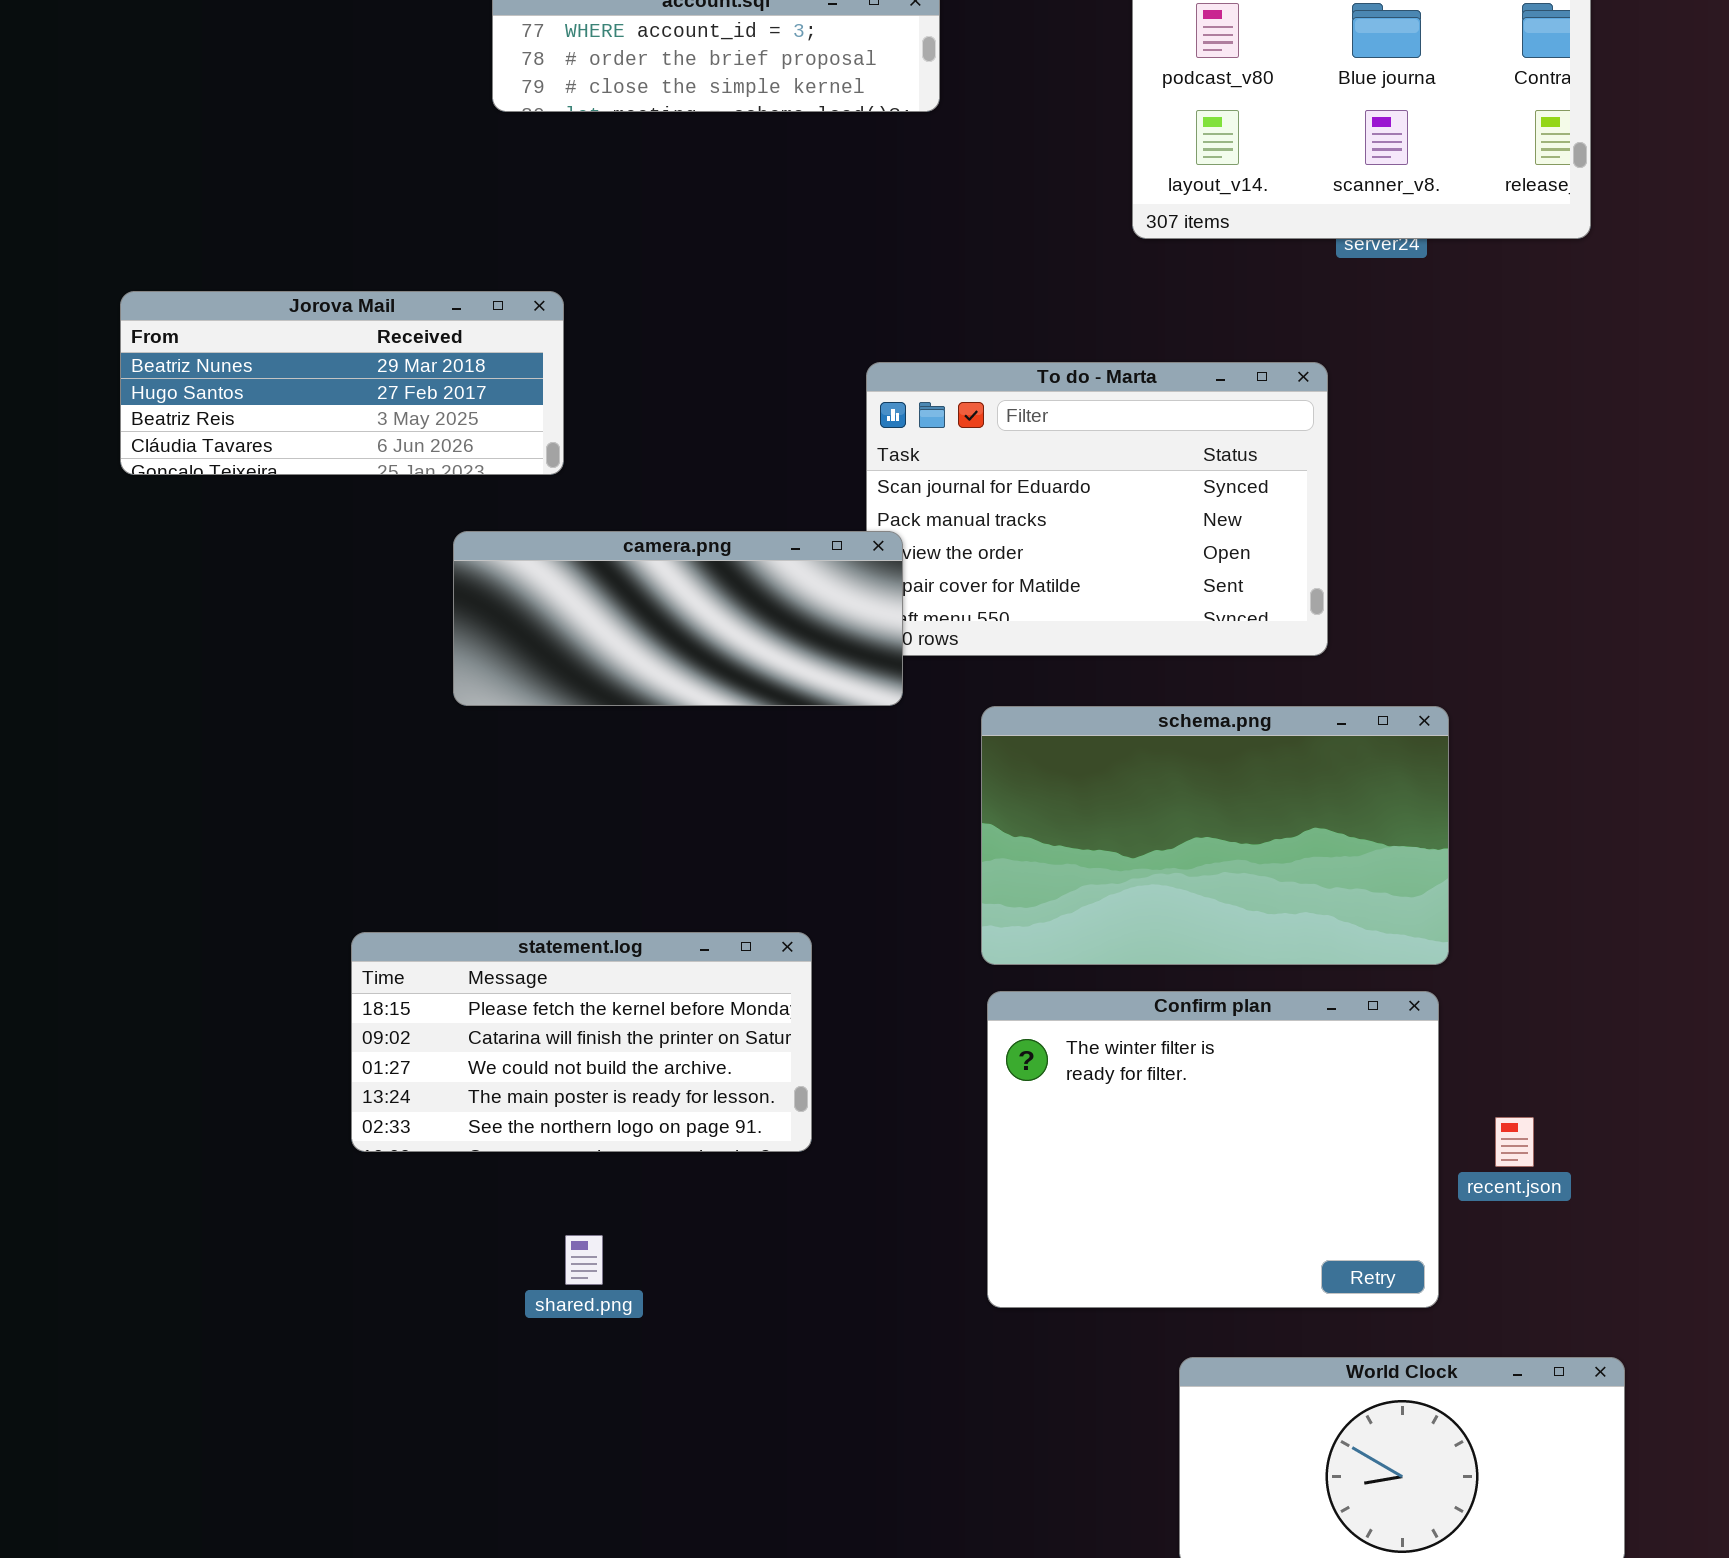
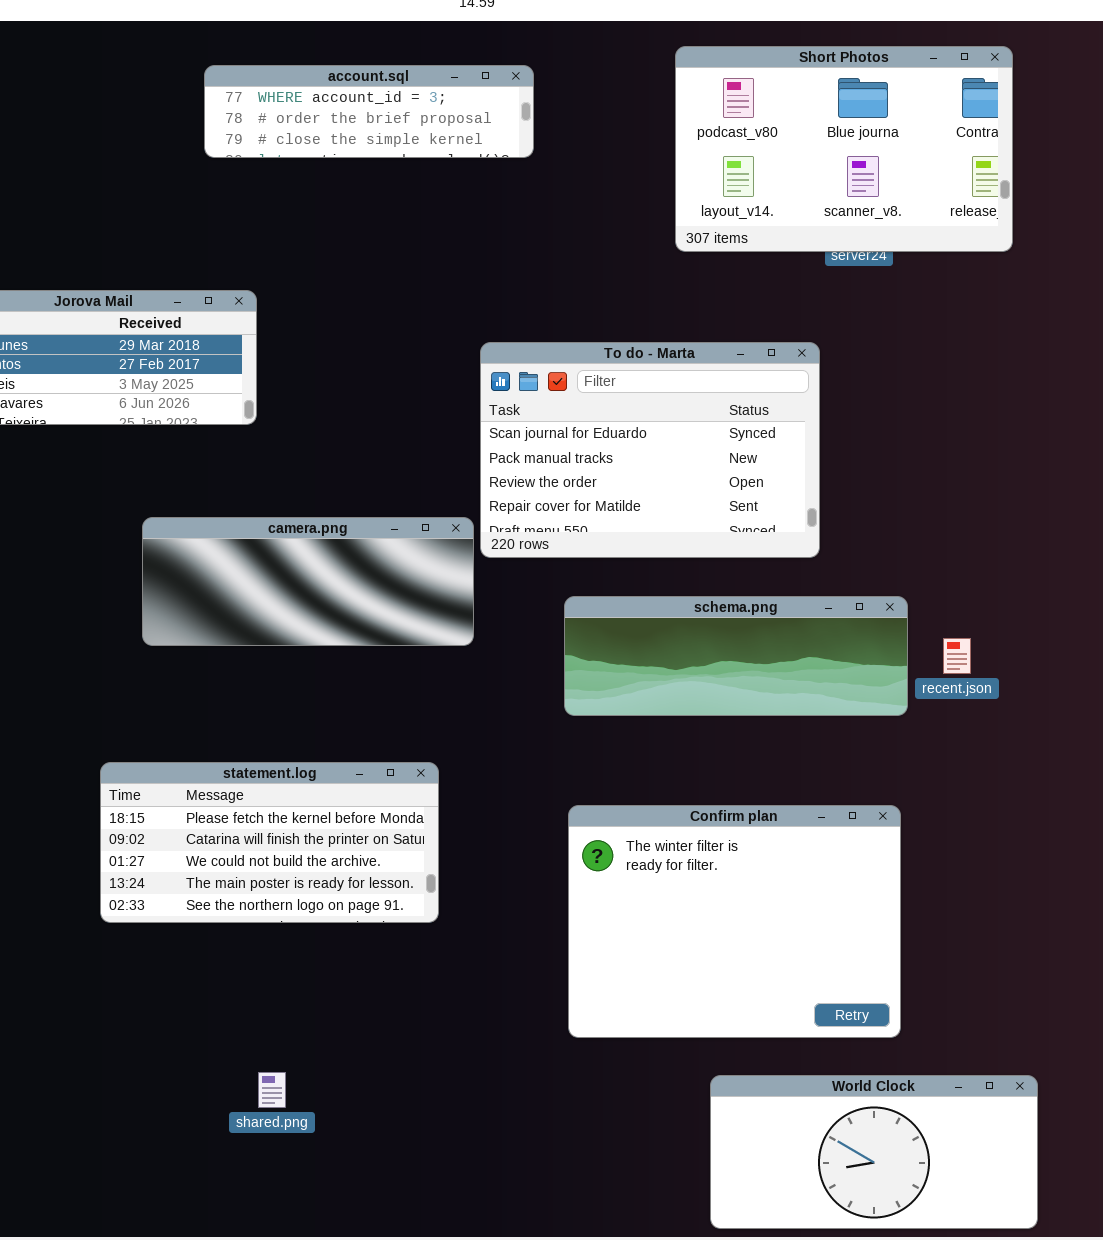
camera.png: [453,531,903,706] -> [142,517,474,646], moved
schema.png: [981,706,1449,965] -> [564,596,908,716], resized
recent.json: [1495,1117,1534,1167] -> [943,638,971,674], moved
shared.png: [565,1235,603,1285] -> [258,1072,286,1108], moved

